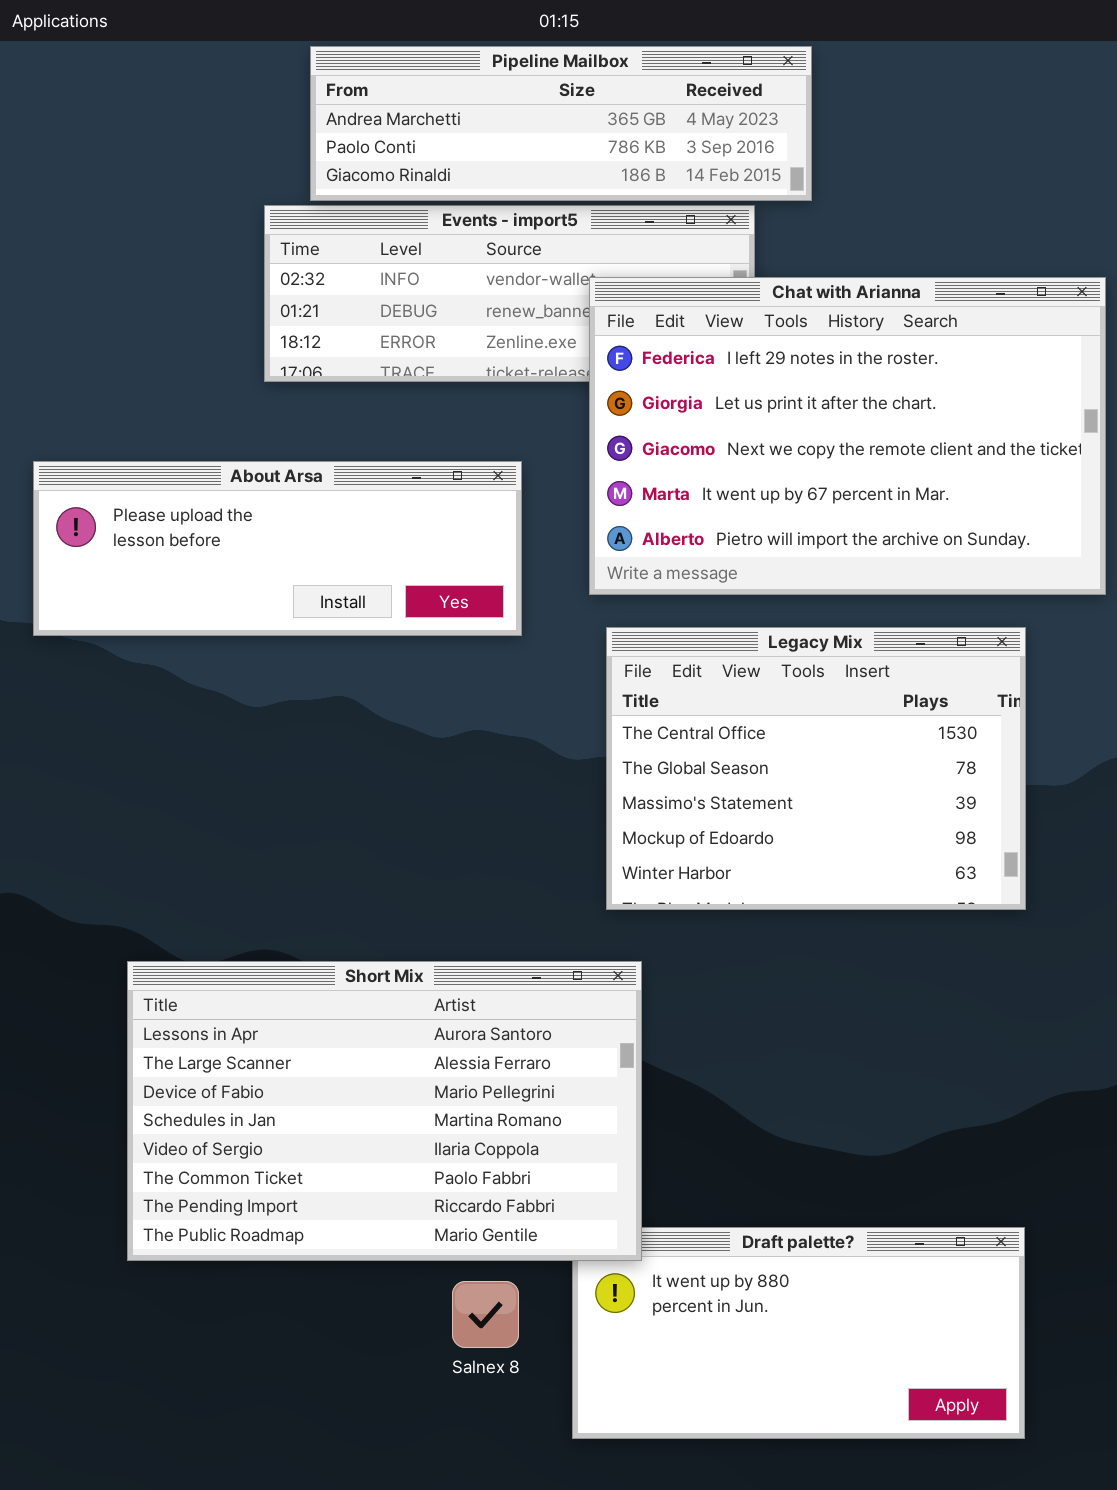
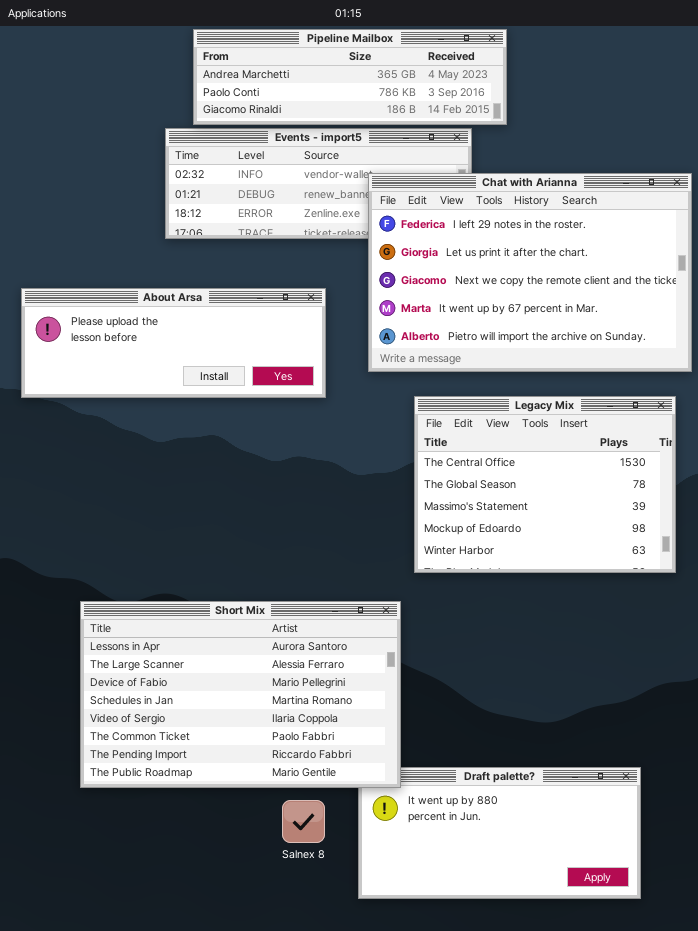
Legacy Mix: [606,627,1026,910] -> [414,396,676,573], moved

